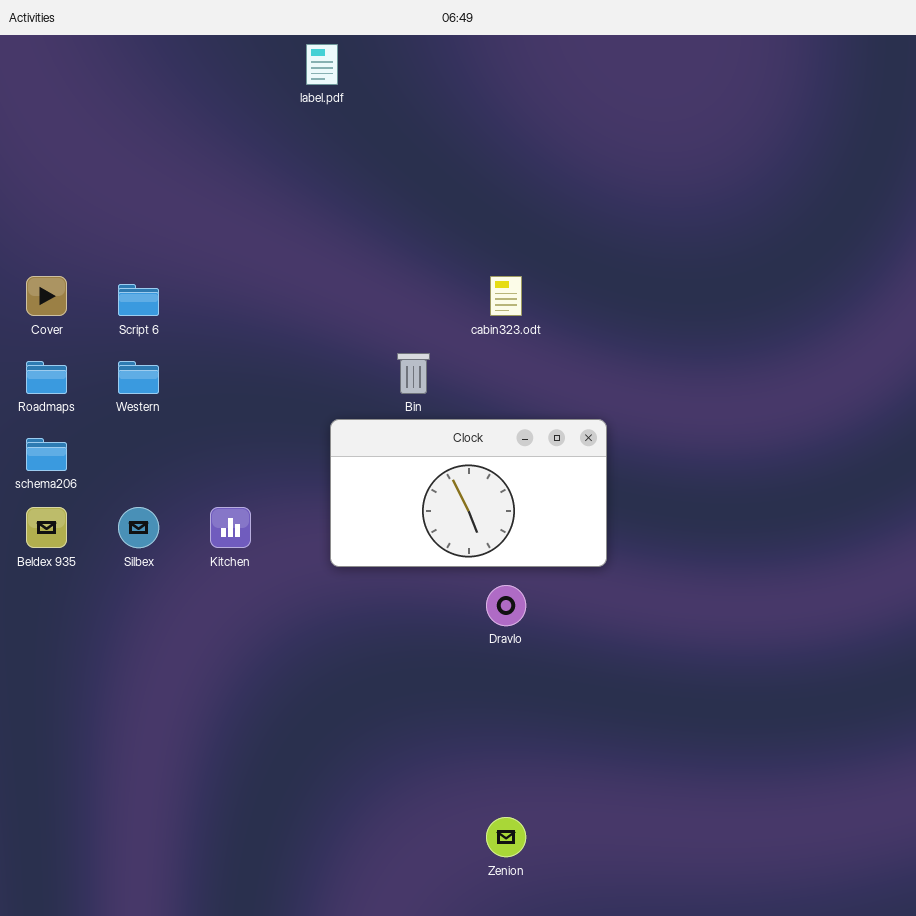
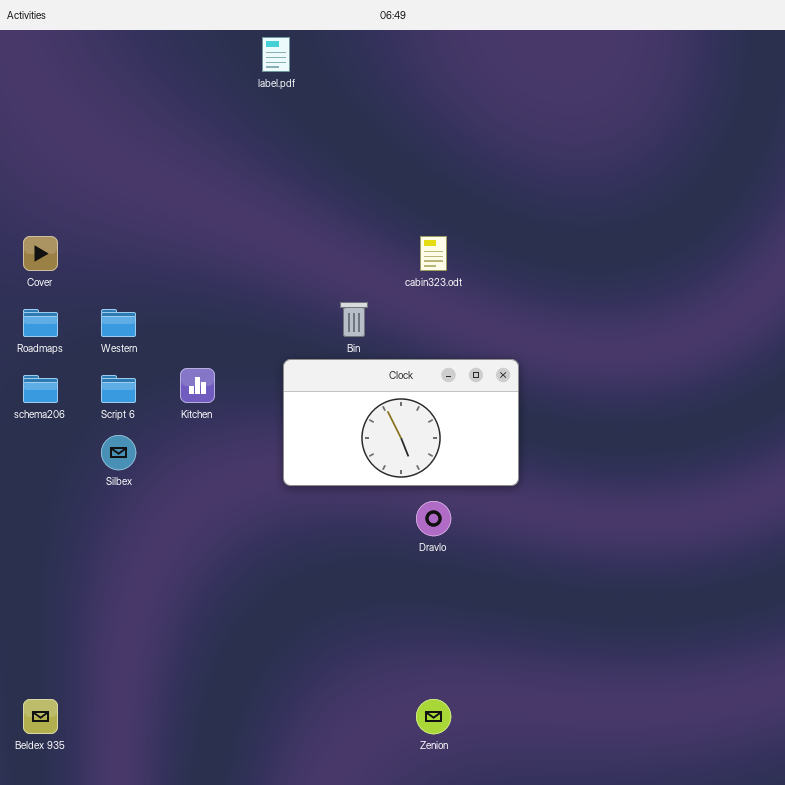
Script 6: [118,284,159,316] -> [101,375,136,403], moved
Beldex 935: [26,507,67,548] -> [23,699,58,734], moved
Kitchen: [210,507,251,548] -> [180,368,215,403], moved

